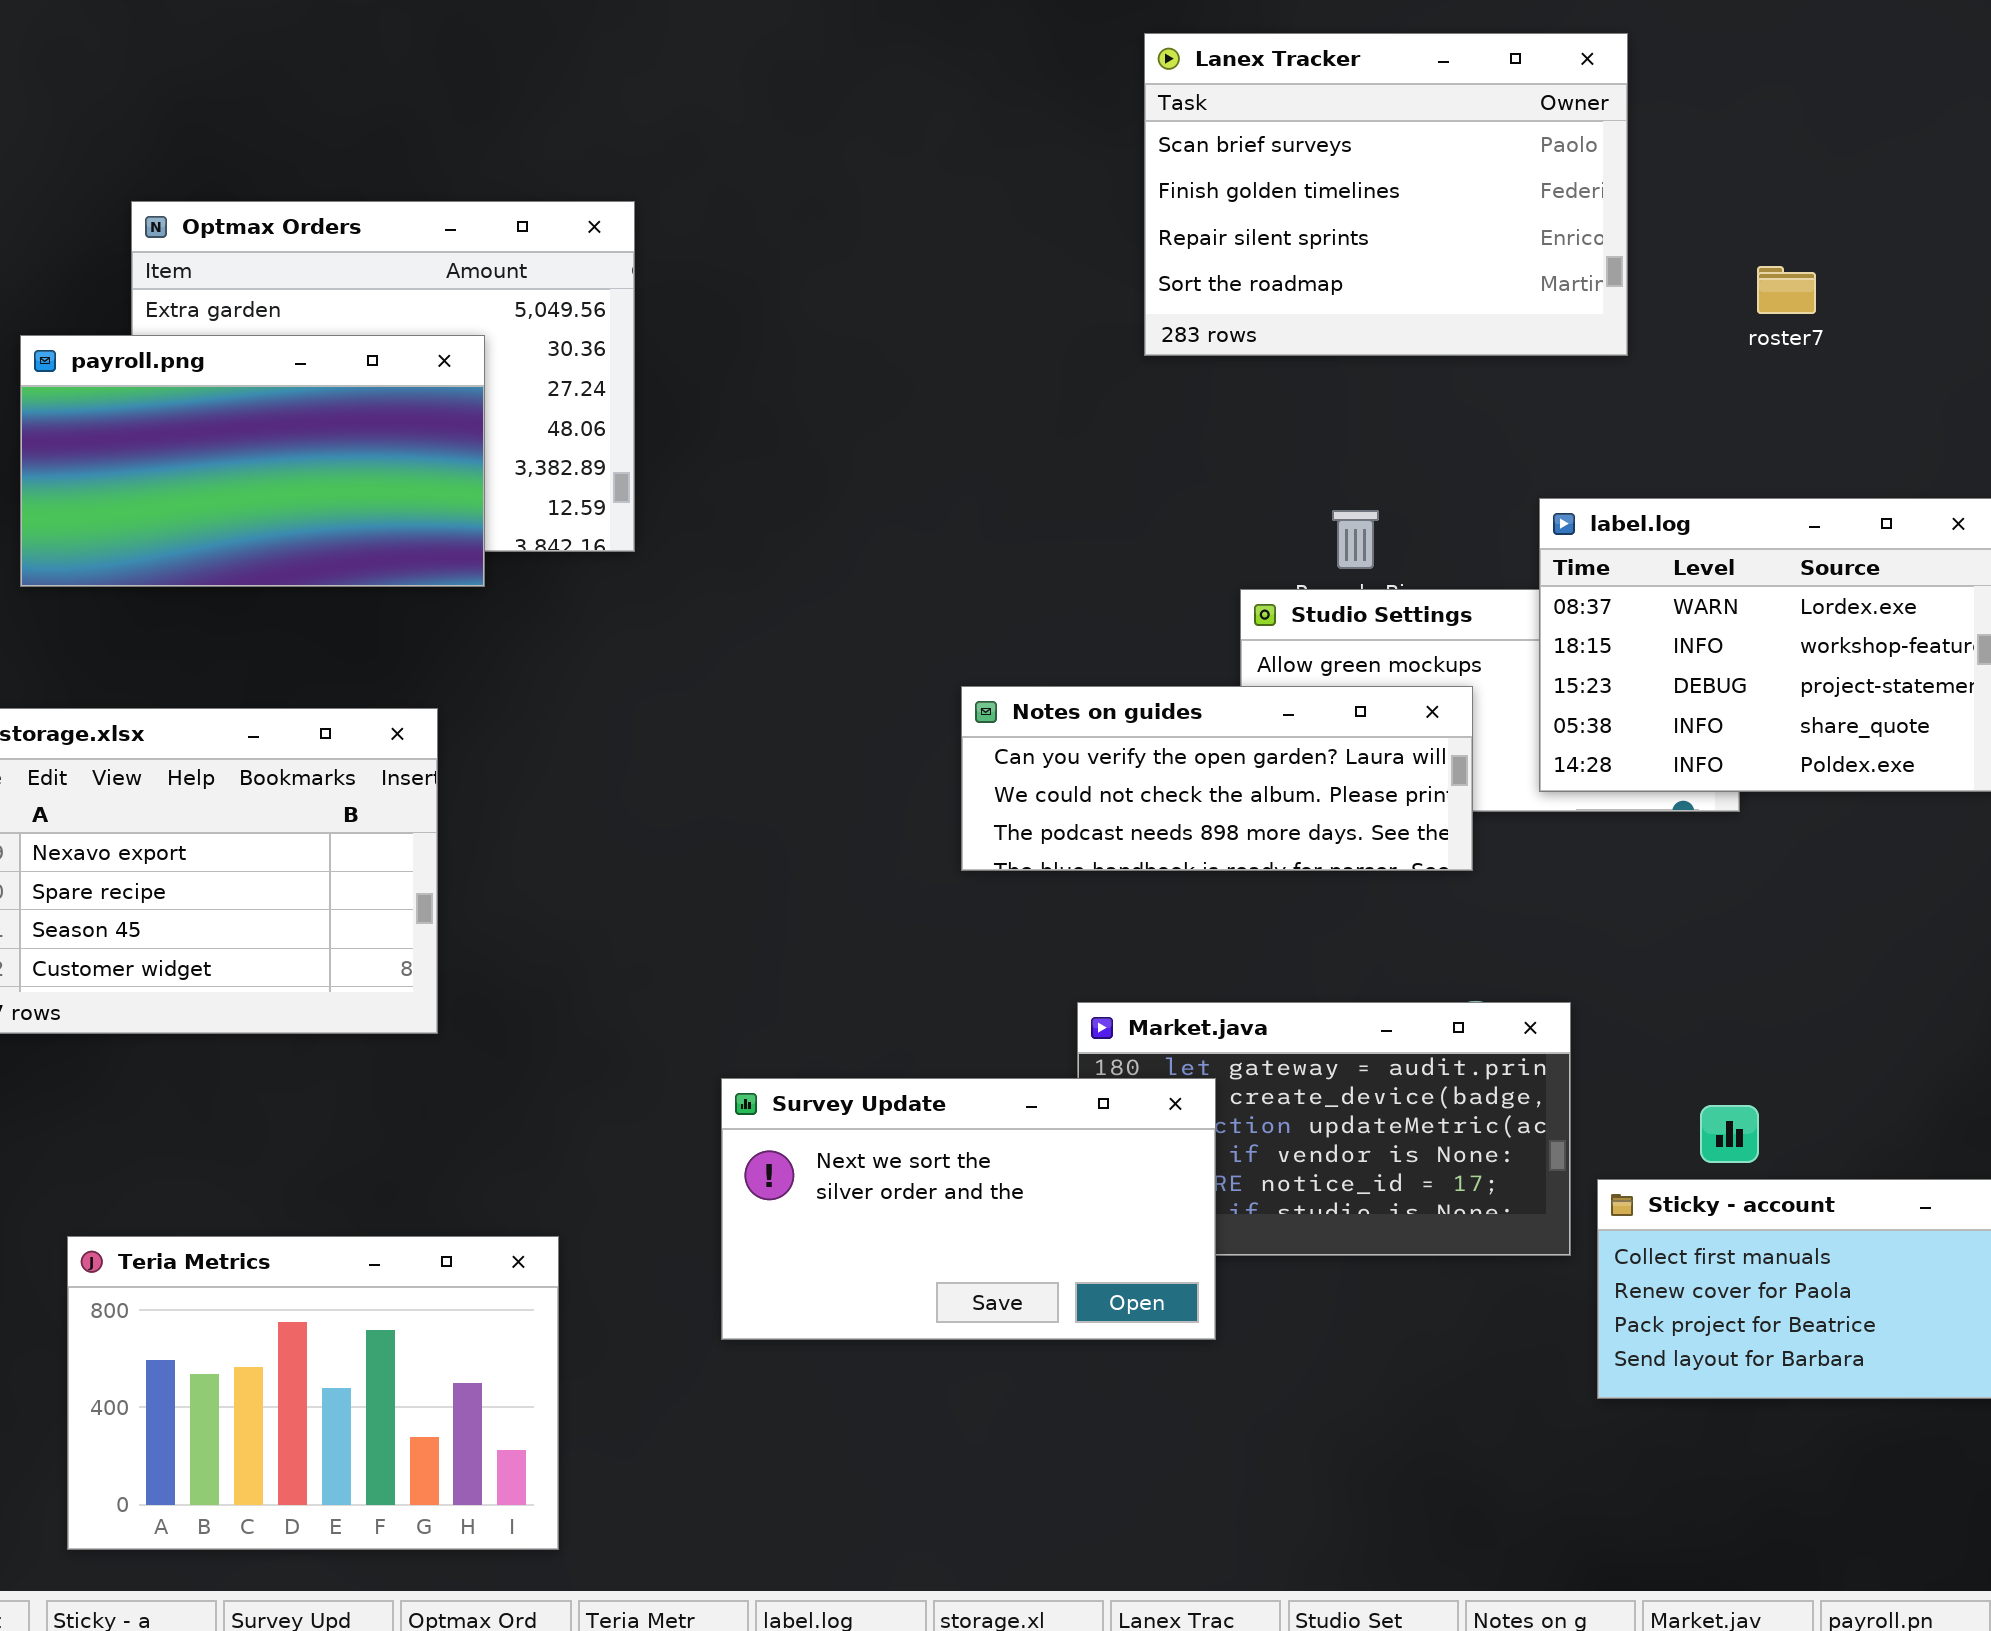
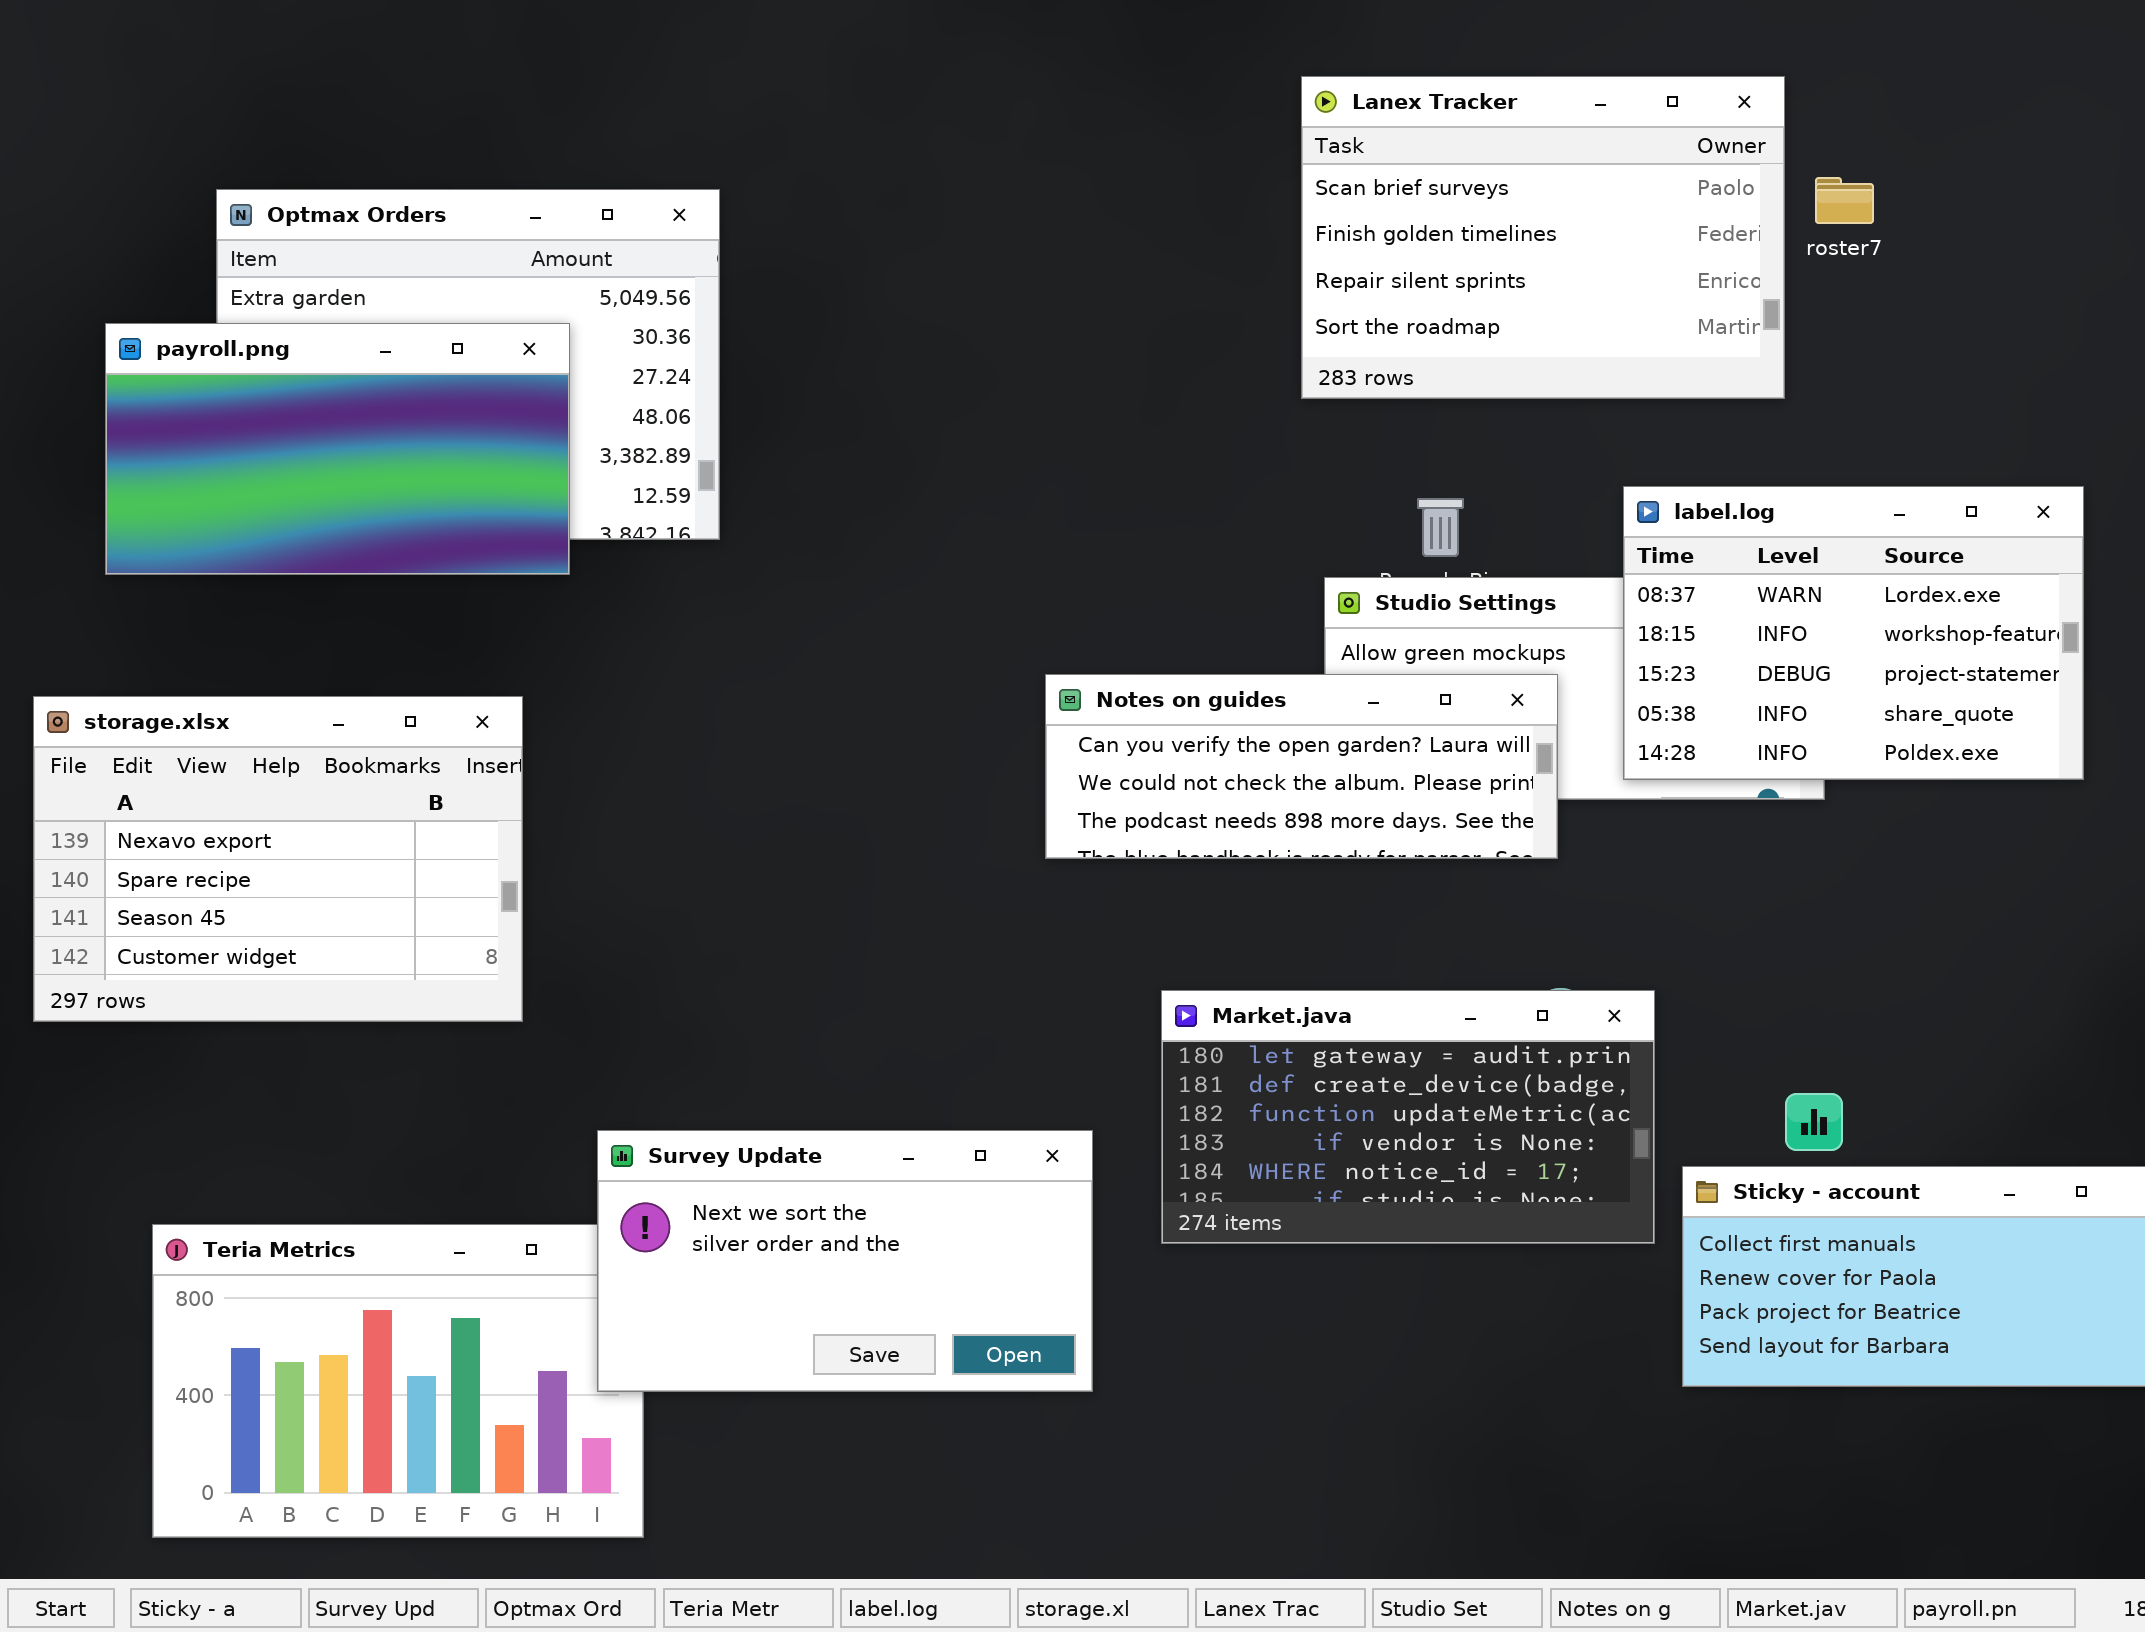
Lanex Tracker: [1144,33,1628,356] -> [1301,76,1785,399], moved
roster7: [1757,266,1816,314] -> [1815,177,1874,224], moved
Survey Update: [721,1078,1216,1340] -> [597,1130,1093,1392], moved

